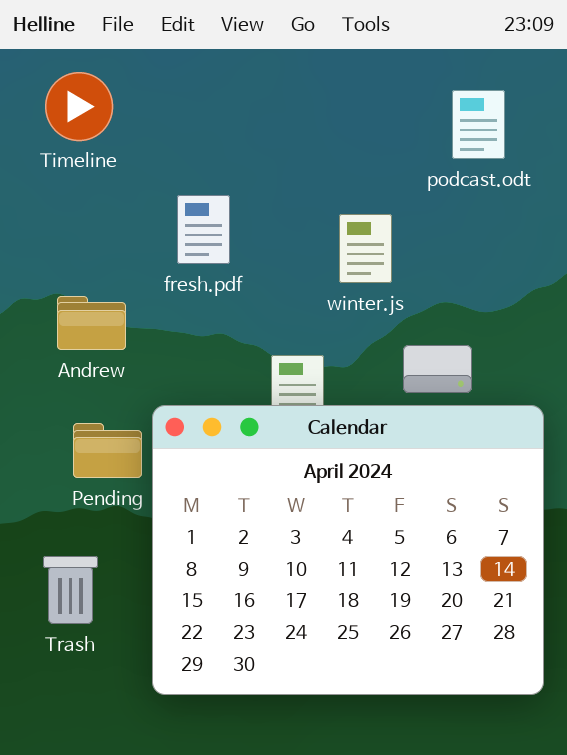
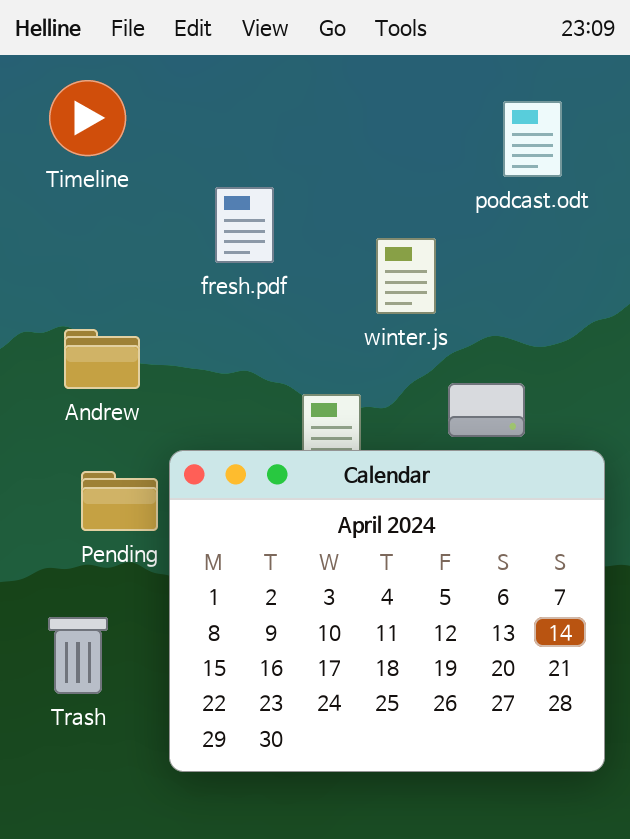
fresh.pdf: [177,195,230,264] -> [215,187,274,263], moved

